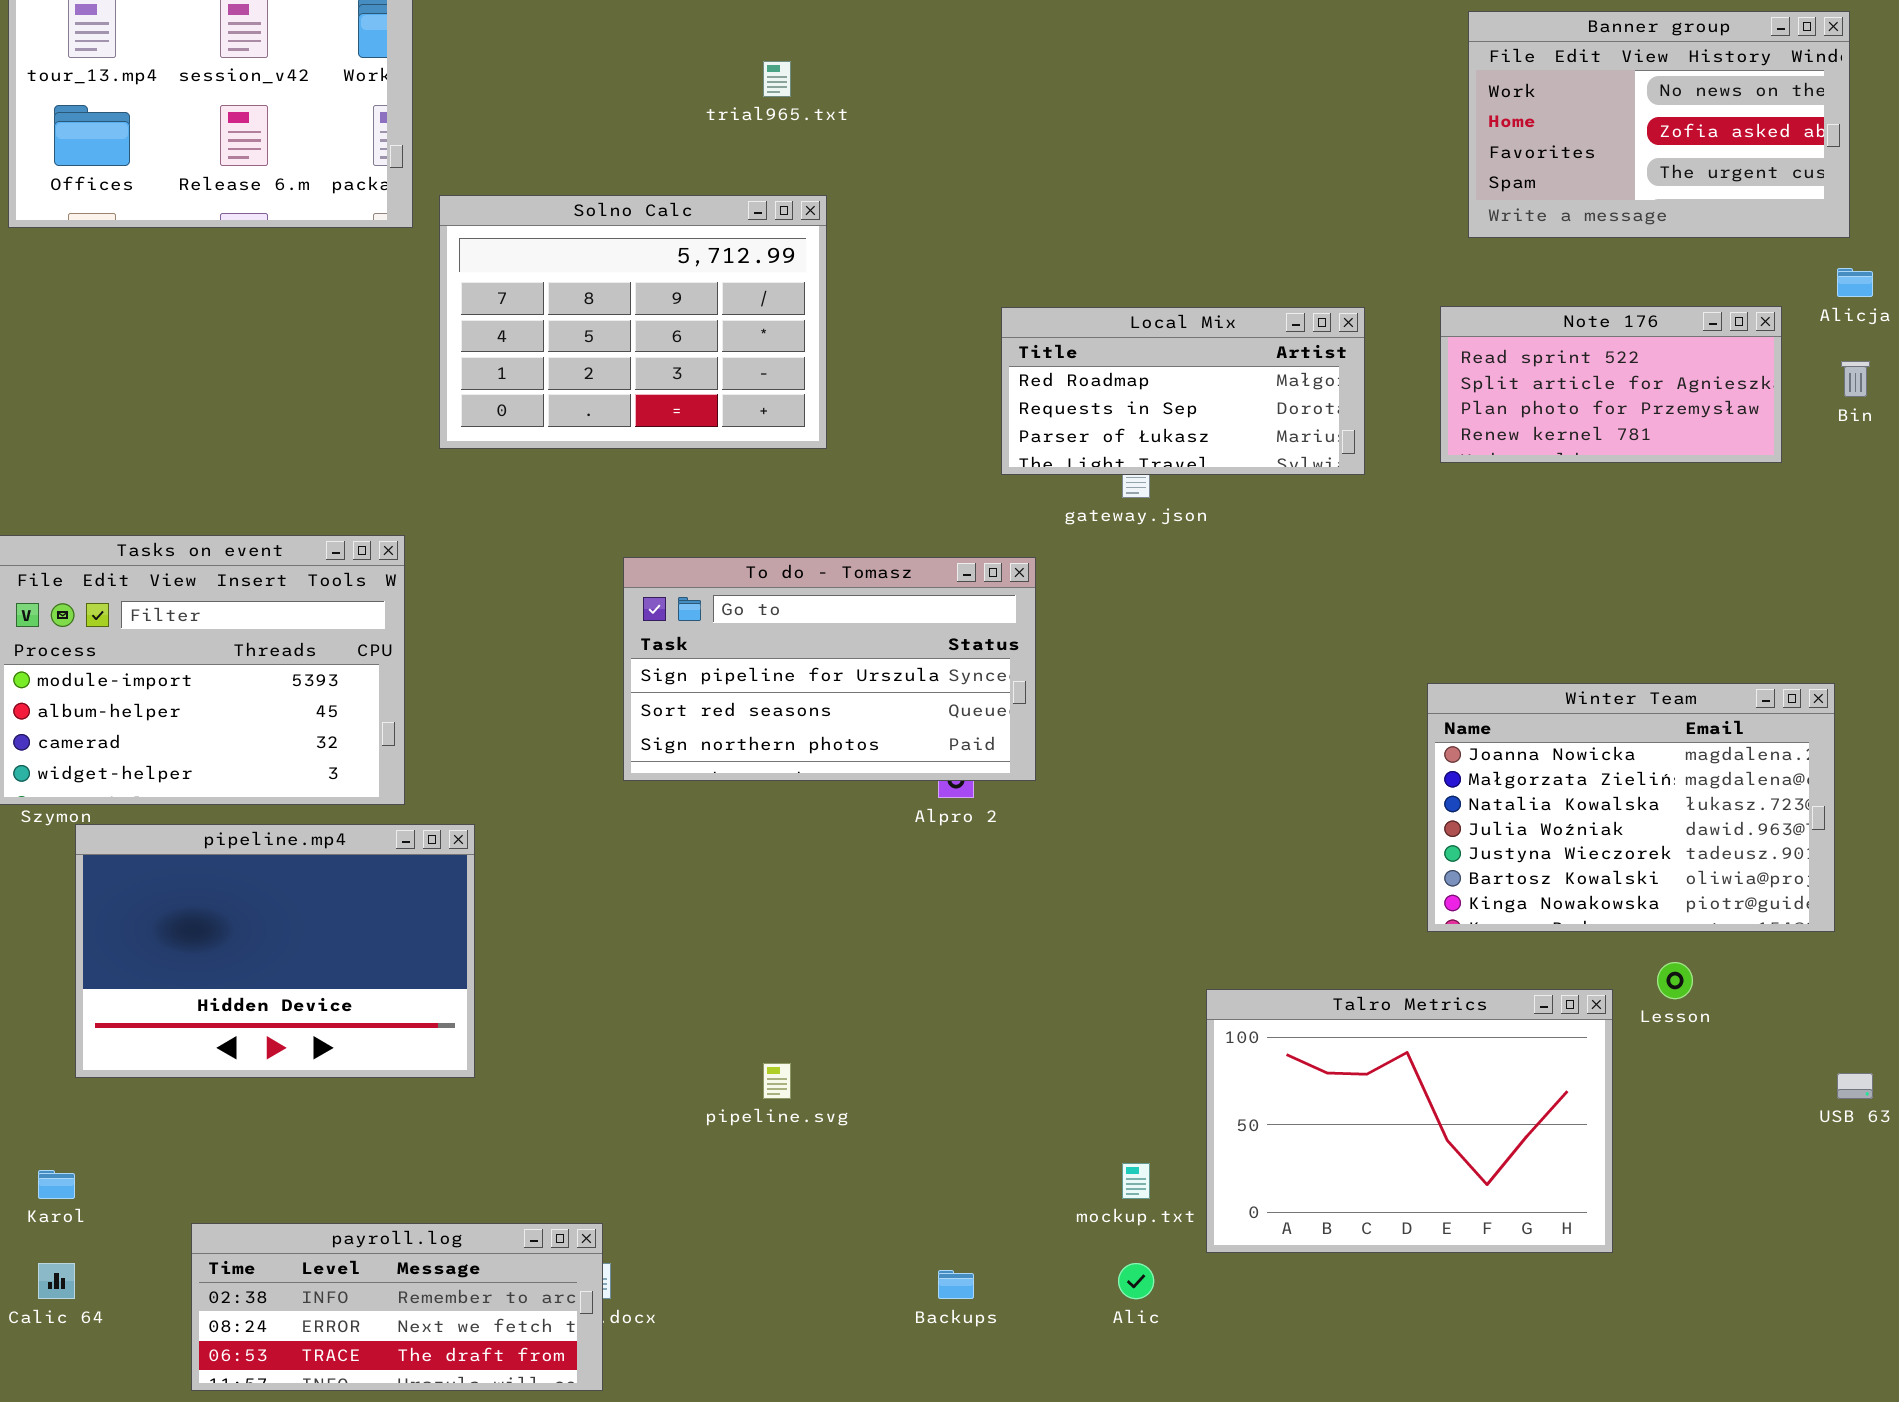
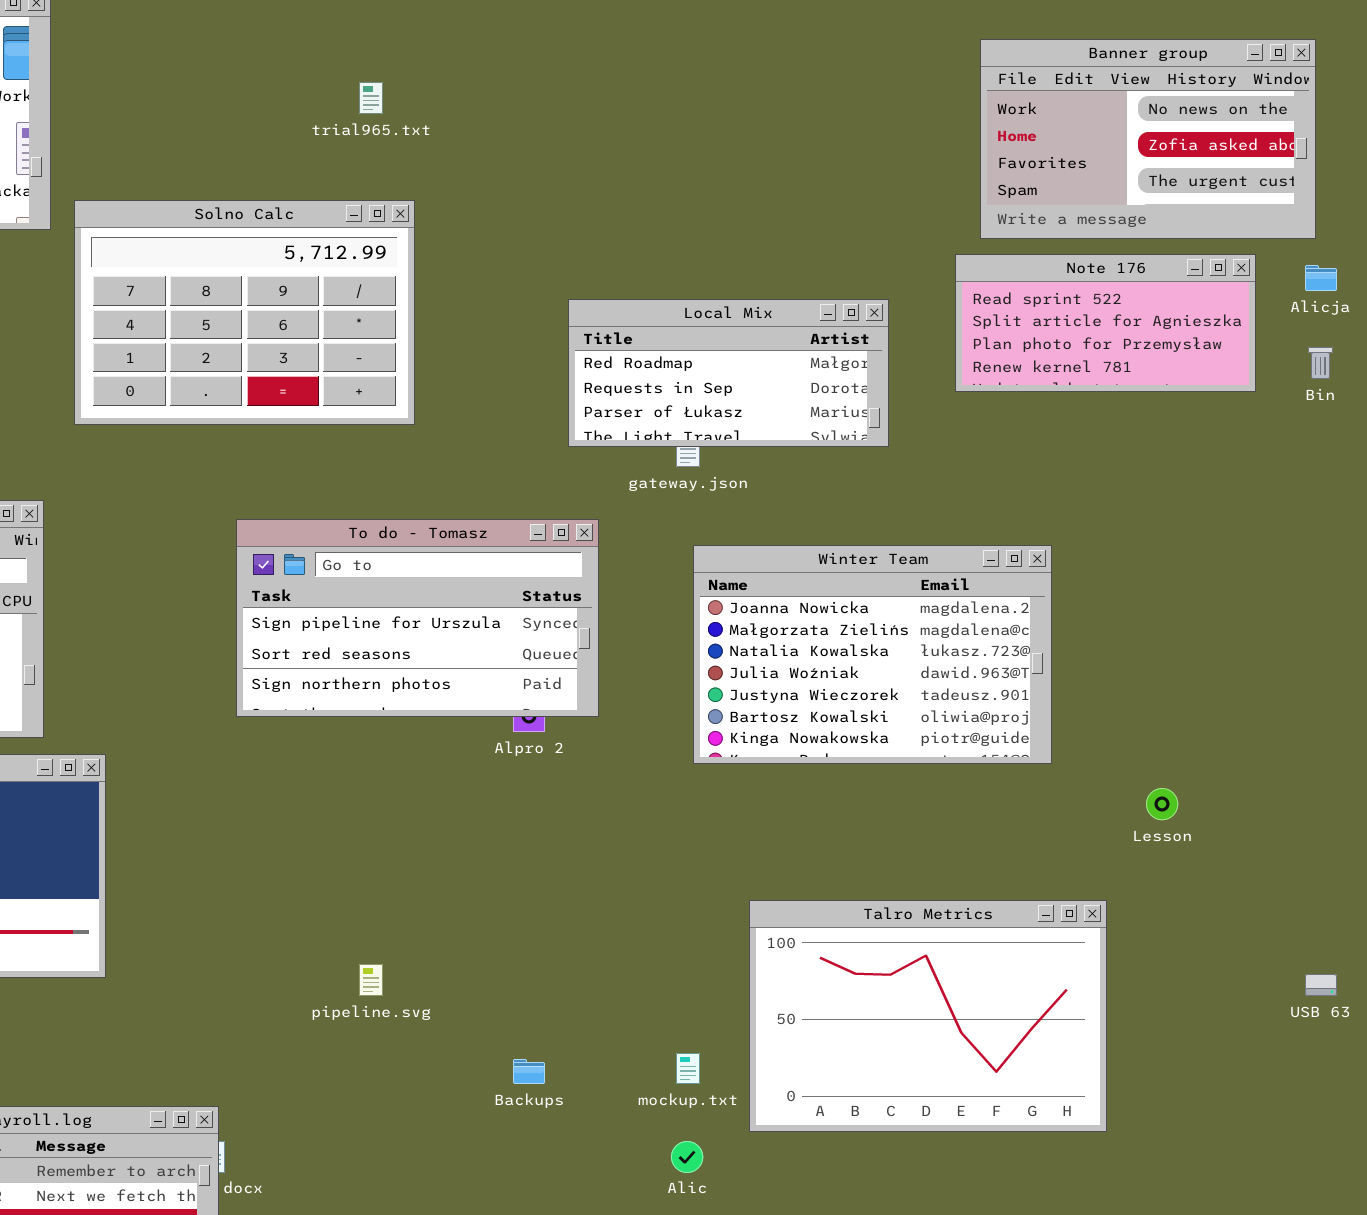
Note 176: [1440,306,1782,463] -> [955,254,1256,392], moved
Winter Team: [1427,683,1835,932] -> [693,545,1052,764], moved
Lesson: [1657,962,1693,999] -> [1146,788,1178,820], moved
Backups: [938,1270,974,1299] -> [513,1059,545,1084], moved

